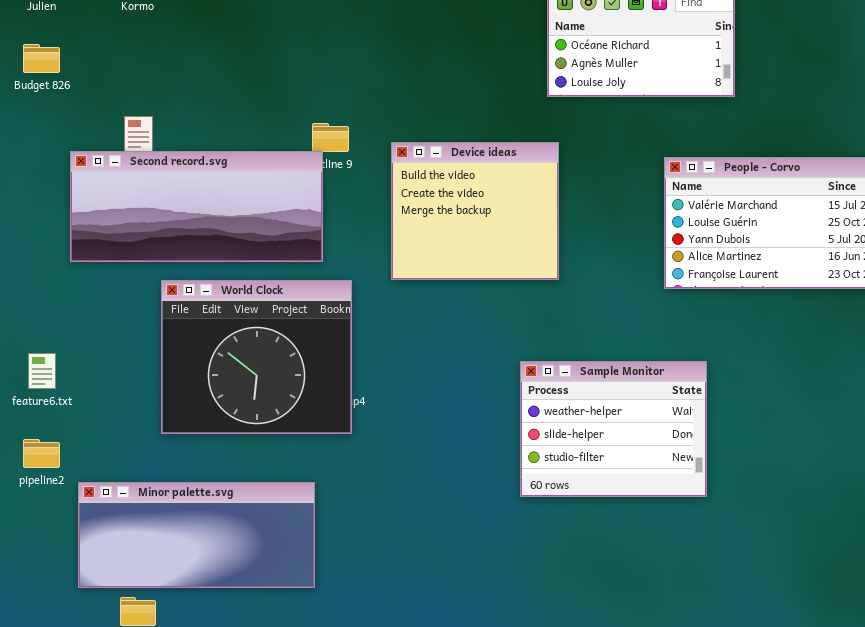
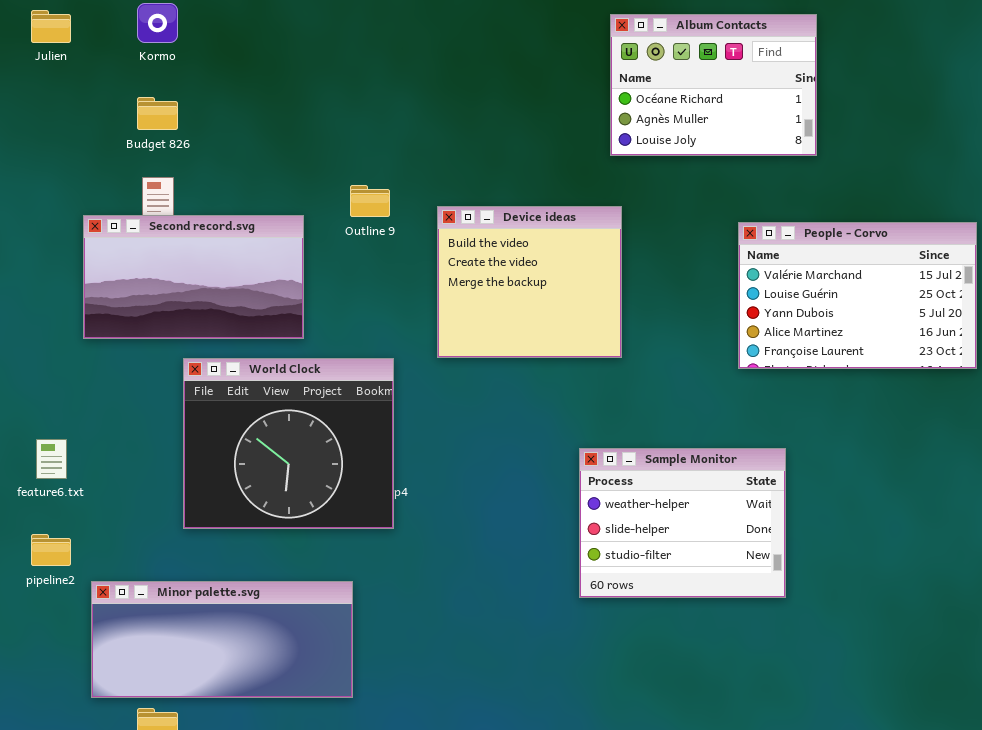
Budget 826: [23,44,60,73] -> [137,97,178,130], moved
Second record.svg: [70,151,323,262] -> [83,215,304,339], resized

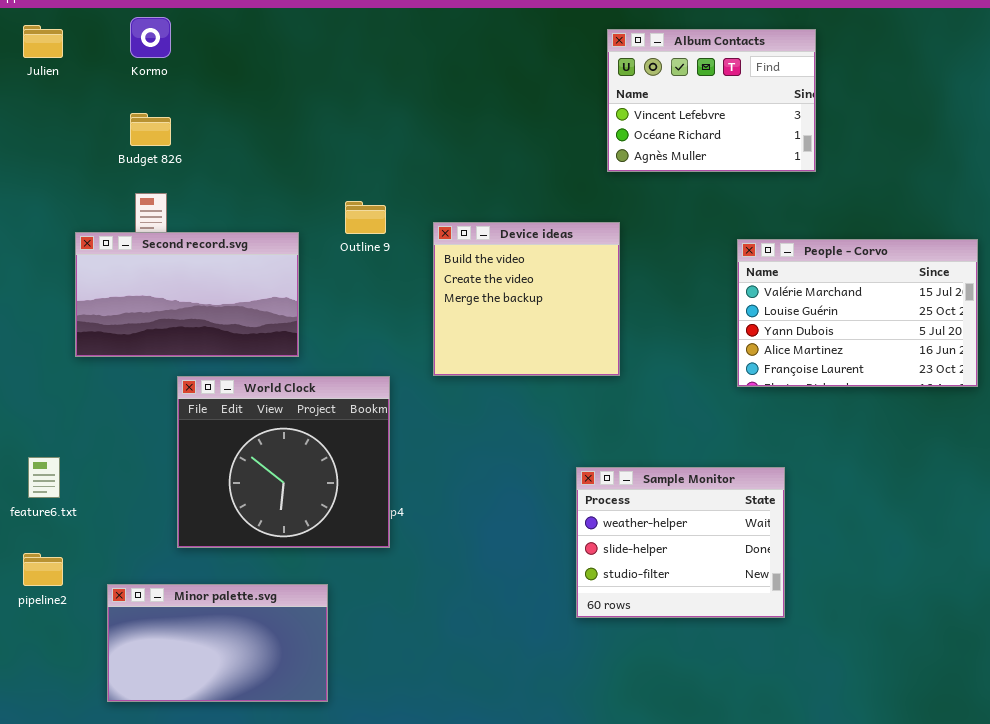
Album Contacts: [610,14,817,156] -> [607,29,816,172], scrolled up 1 row
Minor palette.svg: [91,581,353,698] -> [107,584,328,702], moved, resized

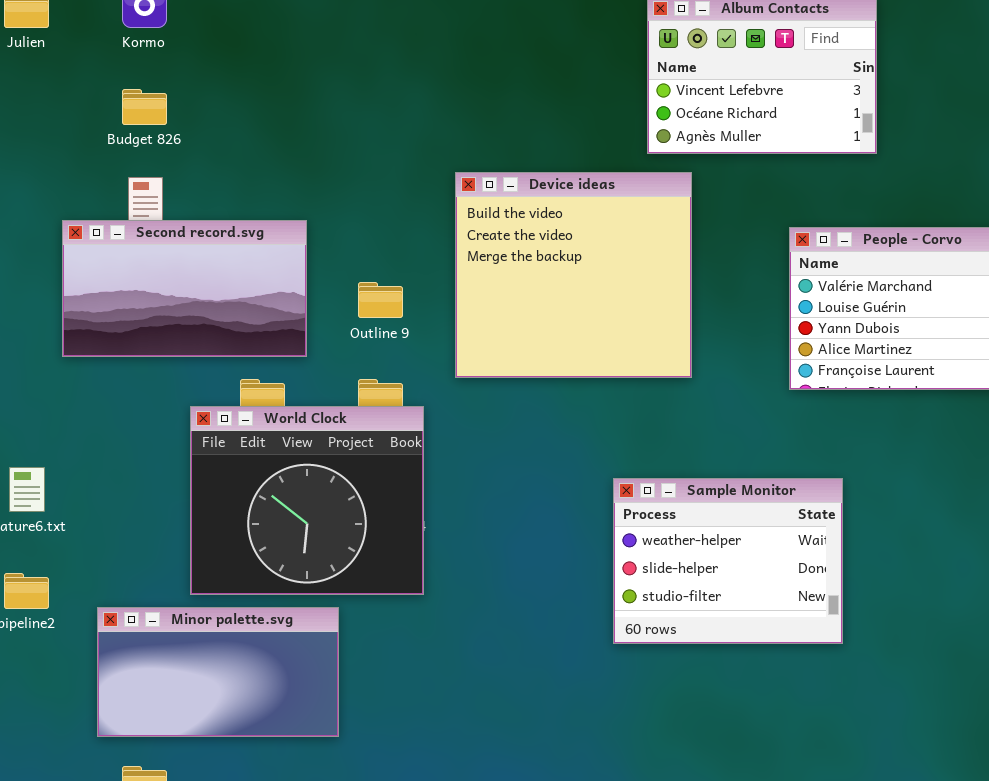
Outline 9: [345,201,386,234] -> [358,282,403,318], moved
Device ideas: [433,222,620,376] -> [455,172,692,378], resized
World Clock: [177,376,390,548] -> [190,406,424,595], moved

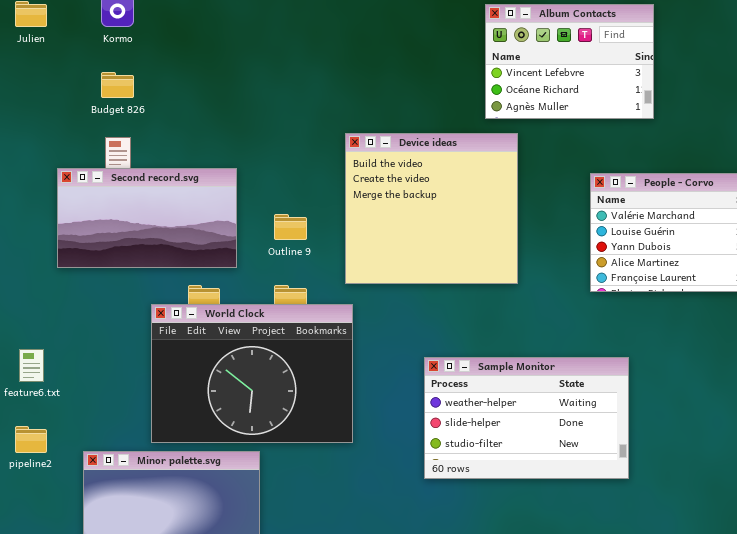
World Clock: [190,406,424,595] -> [151,304,353,443], resized
Sample Monitor: [613,478,843,644] -> [424,357,629,479], resized

